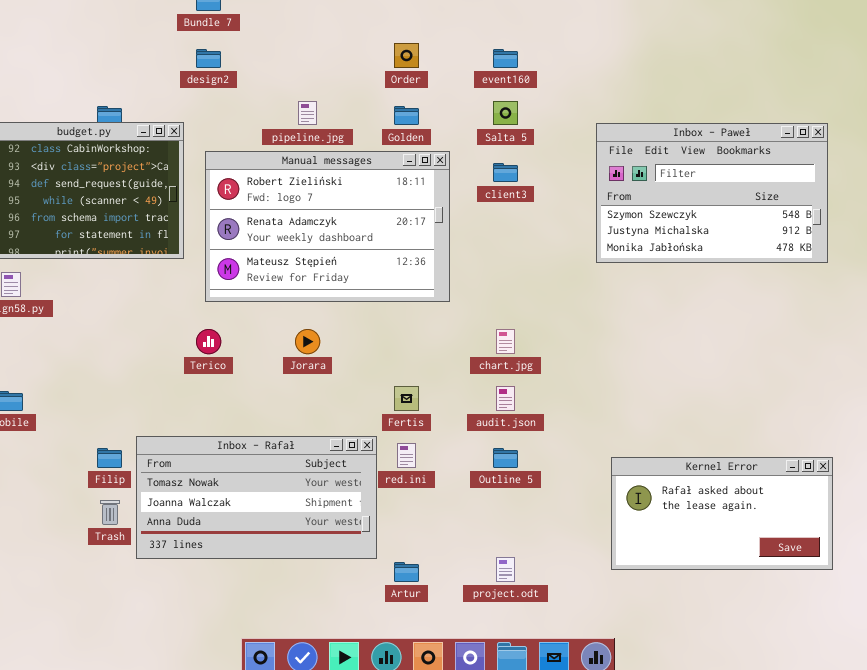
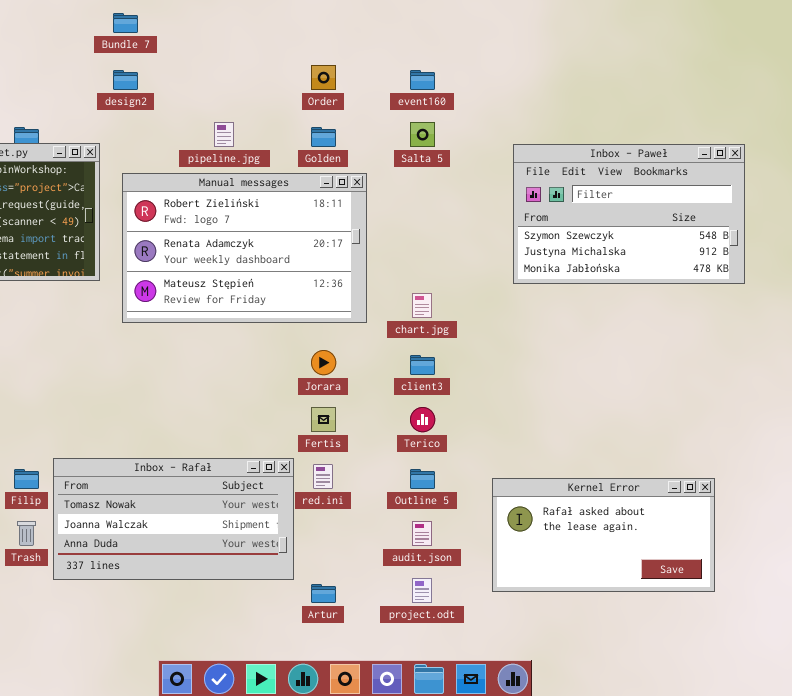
client3: [493,163,518,182] -> [410,355,435,375], moved
Terico: [196,329,221,354] -> [410,407,435,432], moved
Jorara: [295,329,320,354] -> [311,350,336,375], moved
chart.jpg: [496,329,515,354] -> [412,293,432,318], moved
audit.json: [496,386,515,411] -> [412,521,432,546], moved
Kernel Error: [611,457,833,570] -> [492,478,715,592], moved

